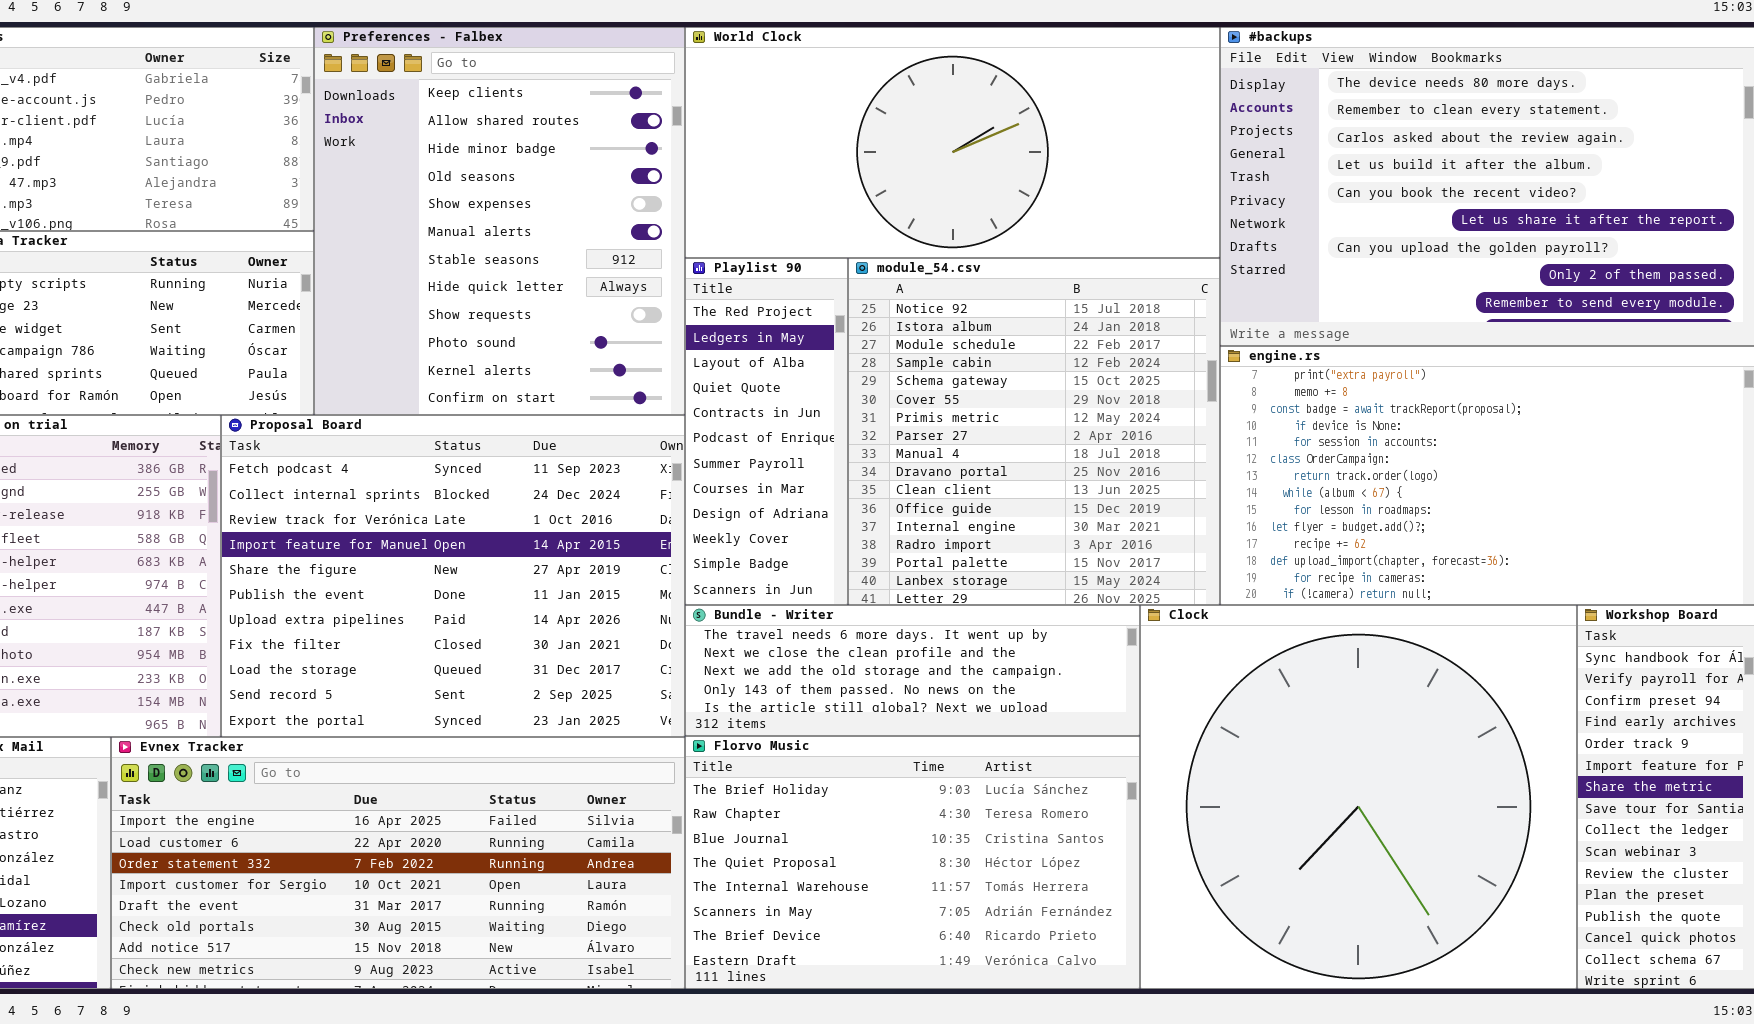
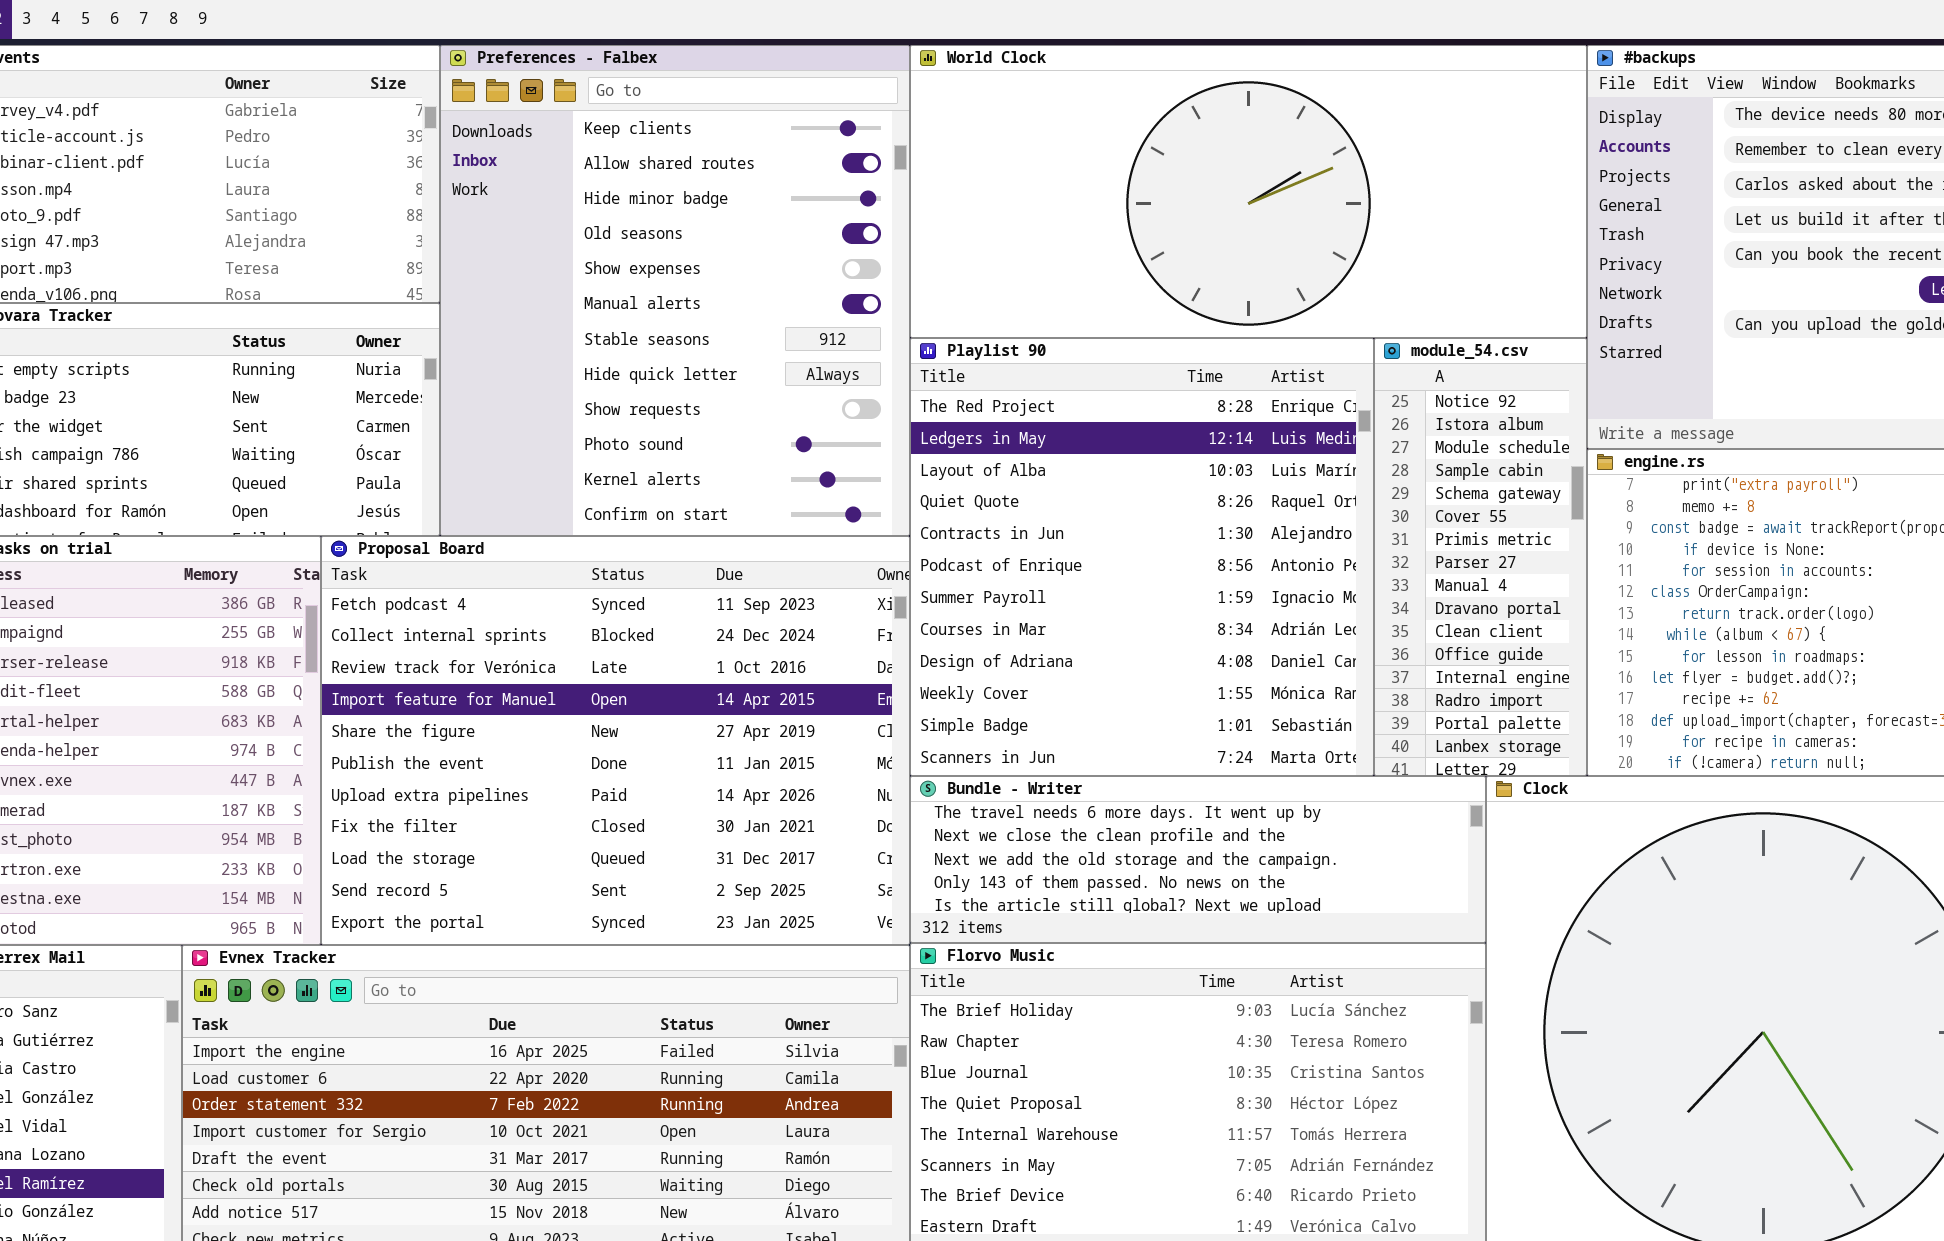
Playlist 90: [685,258,848,605] -> [910,338,1374,776], resized
module_54.csv: [848,258,1220,605] -> [1374,338,1587,776], resized

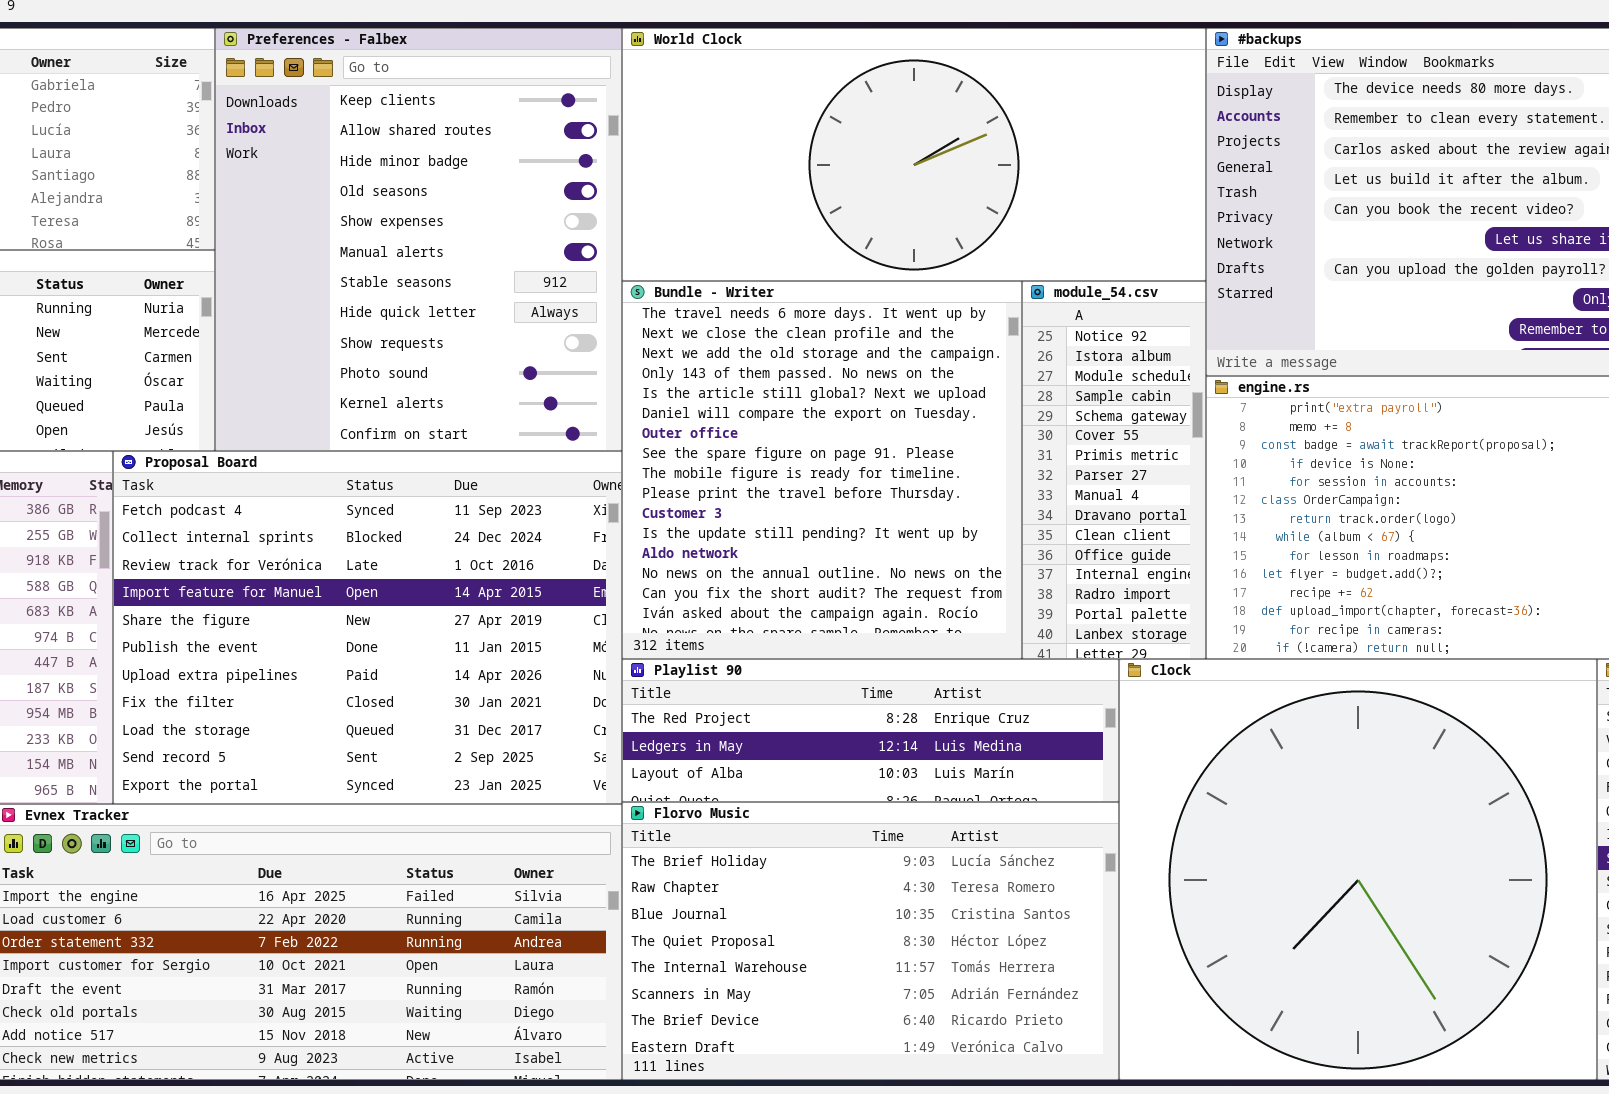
Playlist 90: [910,338,1374,776] -> [622,659,1119,802], moved, resized
Bundle - Writer: [910,776,1486,943] -> [622,281,1022,659], moved, resized

